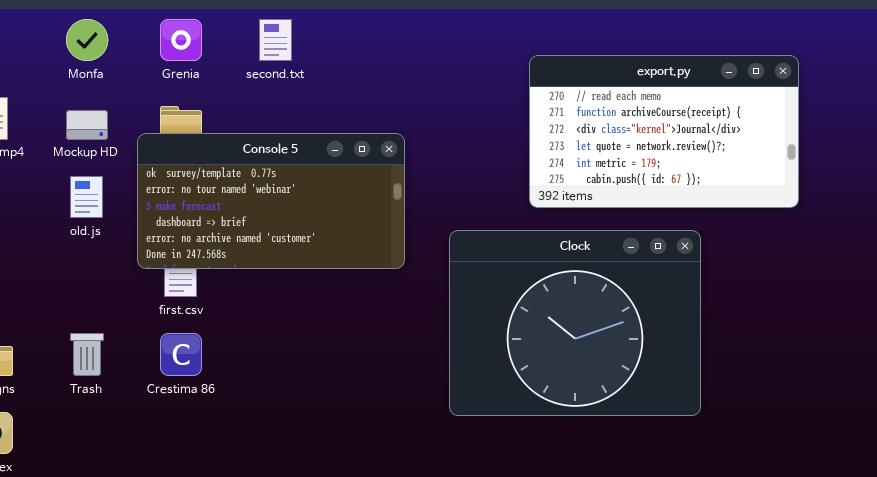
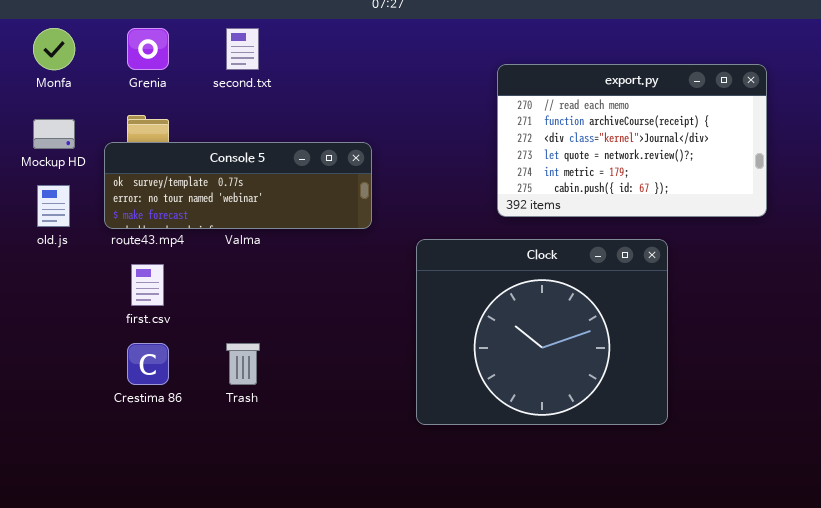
Console 5: [137,133,405,269] -> [104,142,372,229], resized
Trash: [70,333,104,376] -> [226,343,260,385], moved

